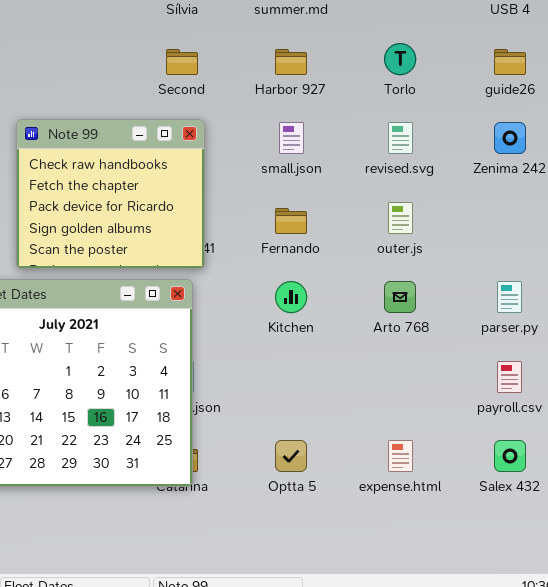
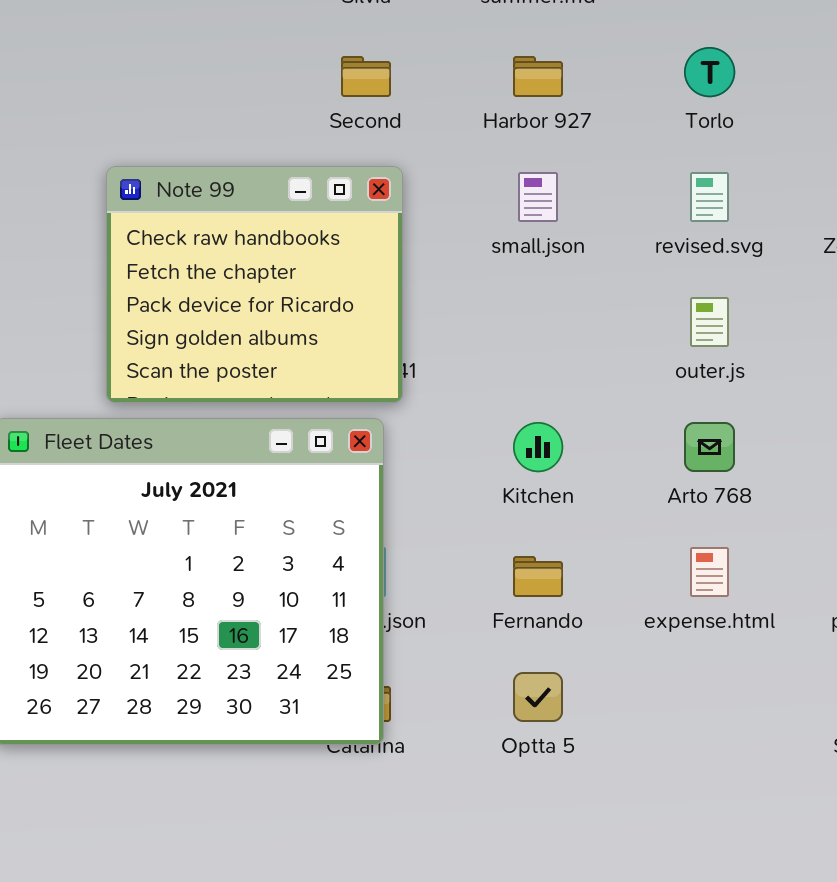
Fernando: [275,208,307,234] -> [513,556,563,597], moved
expense.html: [388,440,413,472] -> [690,547,729,597], moved

